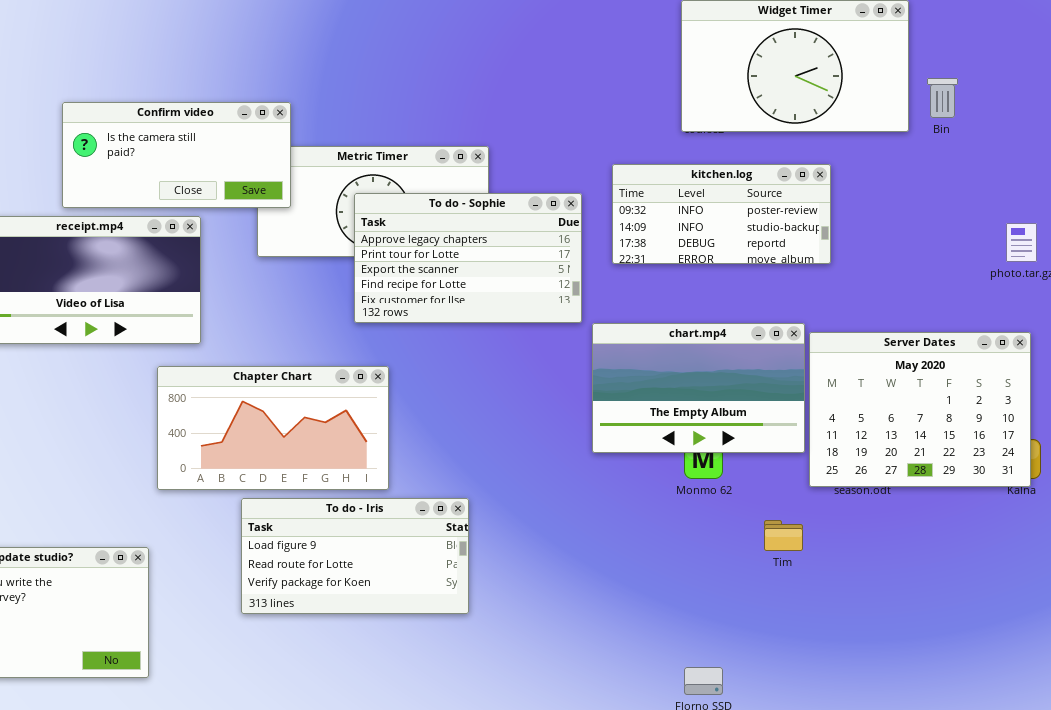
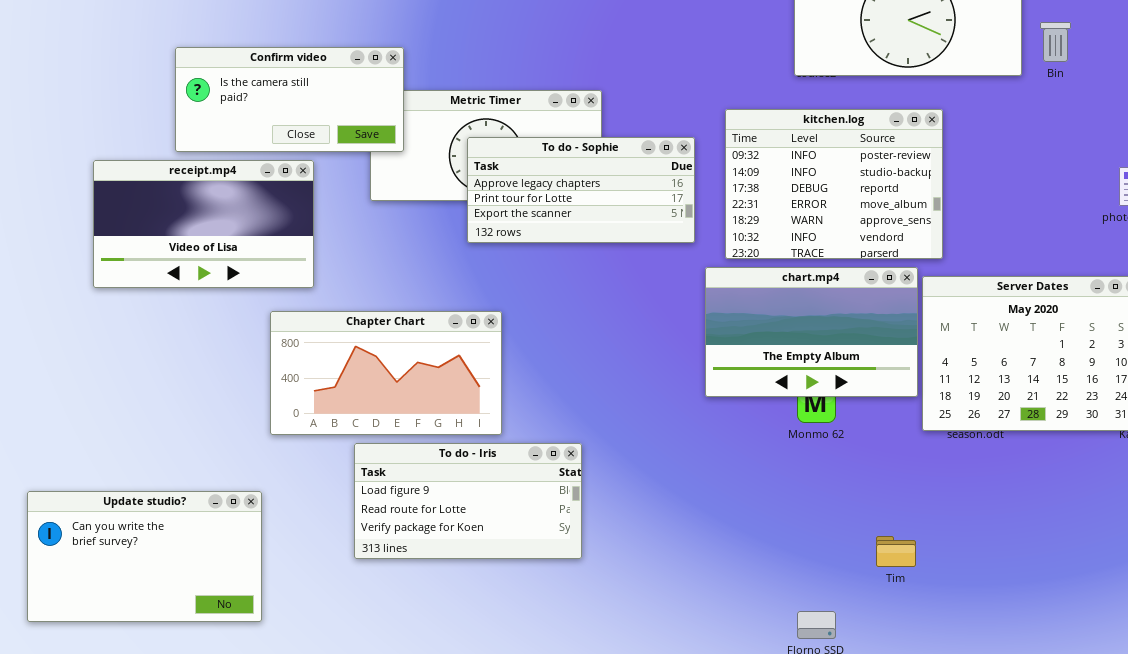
kitchen.log: [612,164,831,264] -> [725,109,943,259], resized
To do - Sophie: [354,193,582,323] -> [467,137,695,243], resized
Tim: [764,520,803,551] -> [876,536,916,567], moved

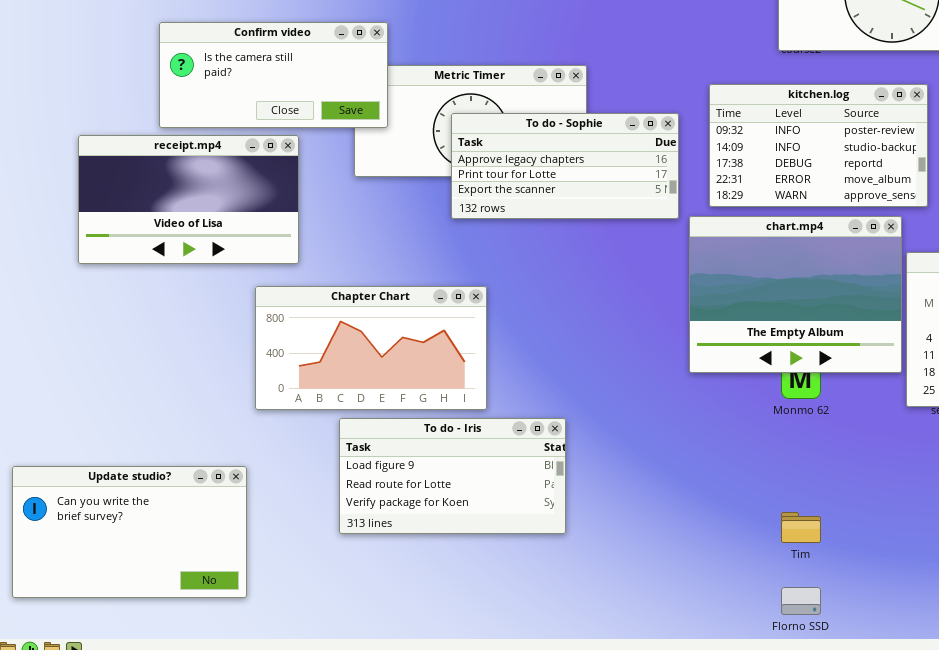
kitchen.log: [725,109,943,259] -> [709,84,928,207], resized
chart.mp4: [705,267,918,397] -> [689,216,902,373], resized
Tim: [876,536,916,567] -> [781,512,821,543], moved

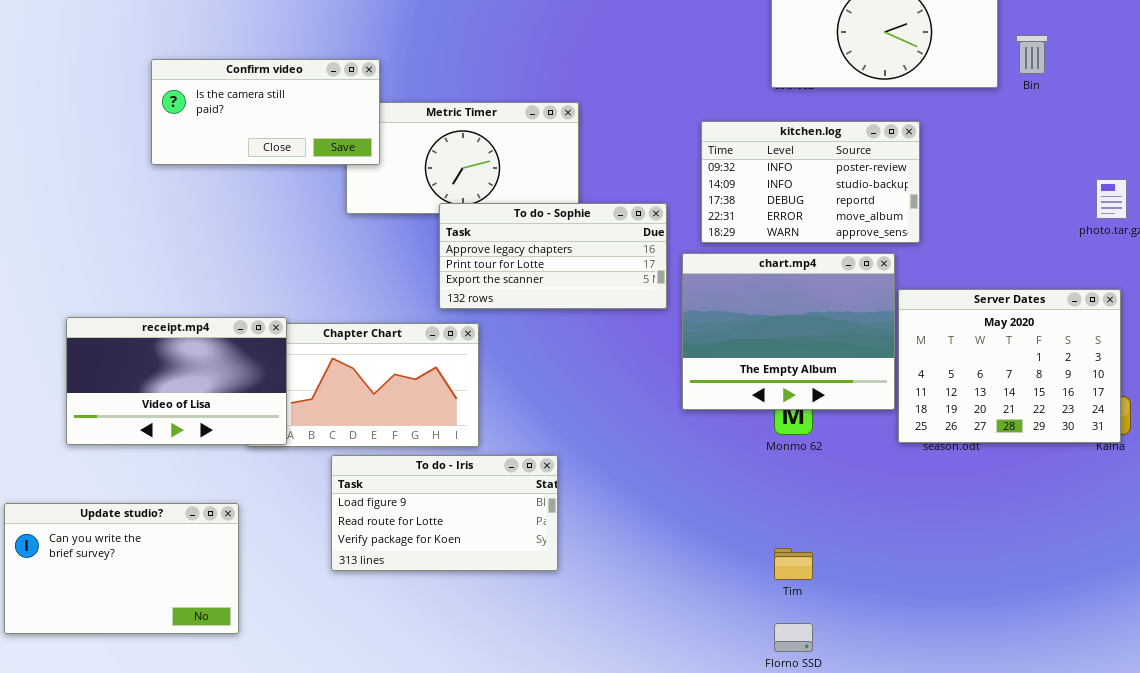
To do - Sophie: [451,113,679,219] -> [439,203,667,309], moved
receipt.mp4: [78,135,299,264] -> [66,317,287,445], moved

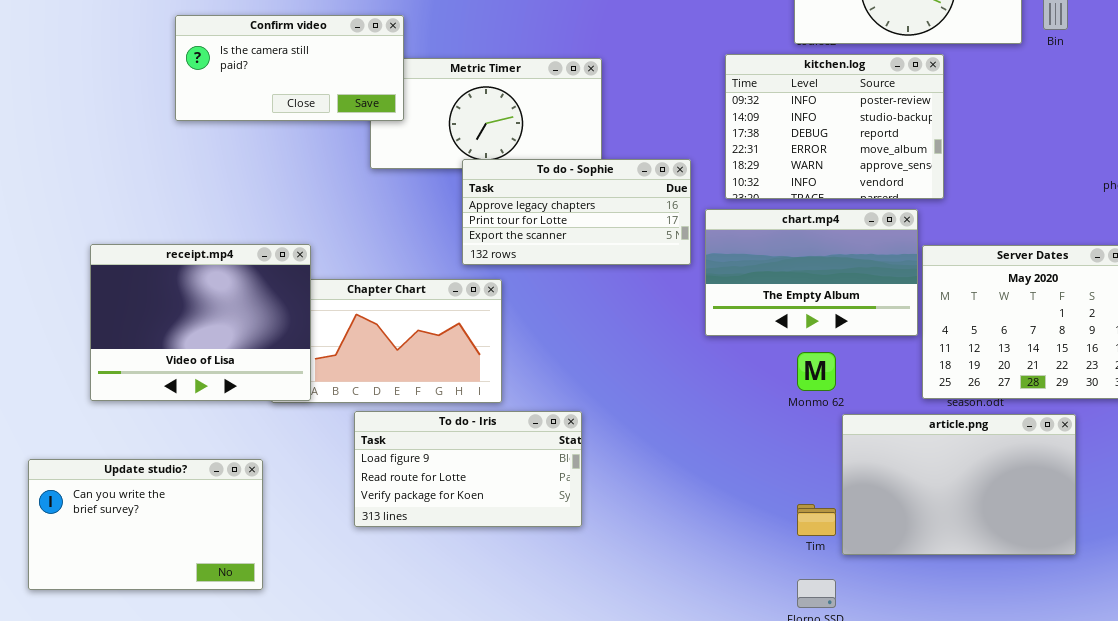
kitchen.log: [701,121,920,243] -> [725,54,944,199], resized
chart.mp4: [682,253,895,410] -> [705,209,918,336], resized
receipt.mp4: [66,317,287,445] -> [90,244,311,401], resized
article.png: none -> [842,414,1076,555], opened

